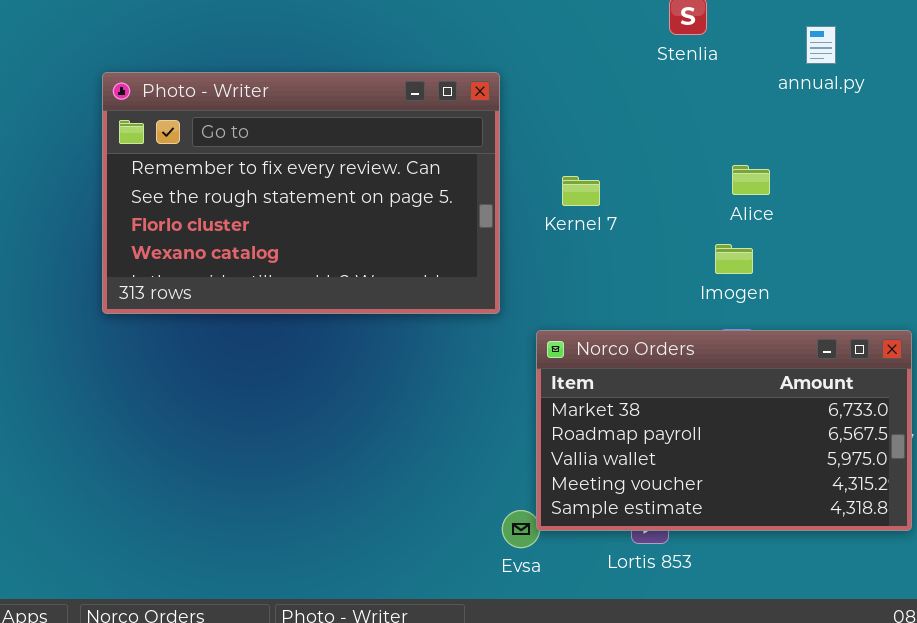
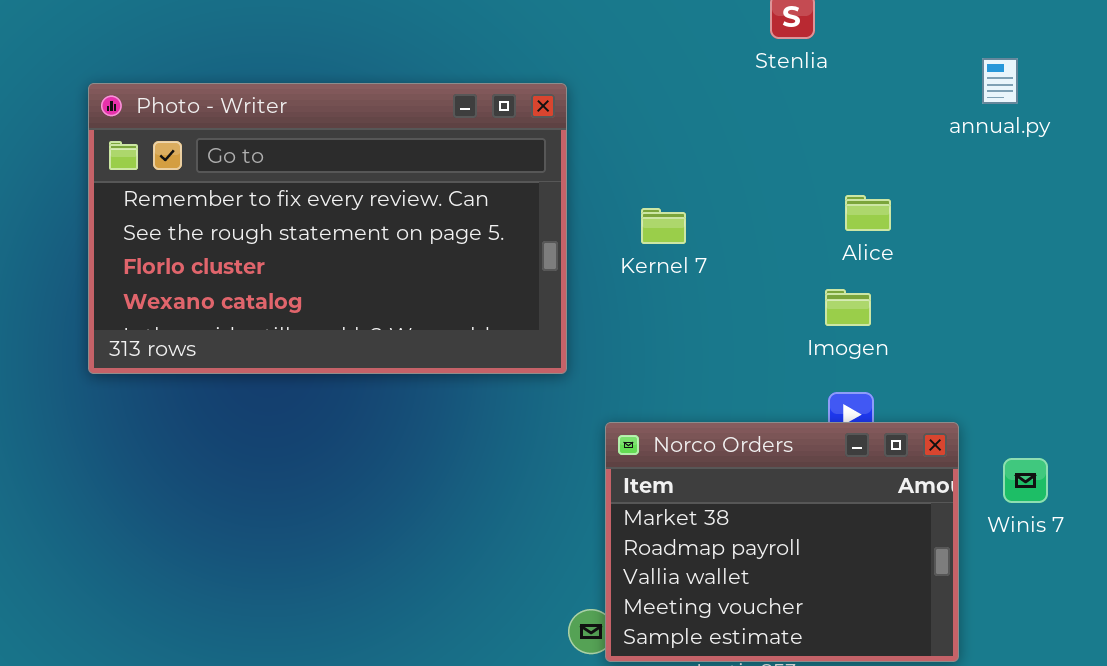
annual.py: [806,26,836,64] -> [982,58,1018,104], moved
Norco Orders: [536,330,912,531] -> [605,422,959,662], moved, resized

